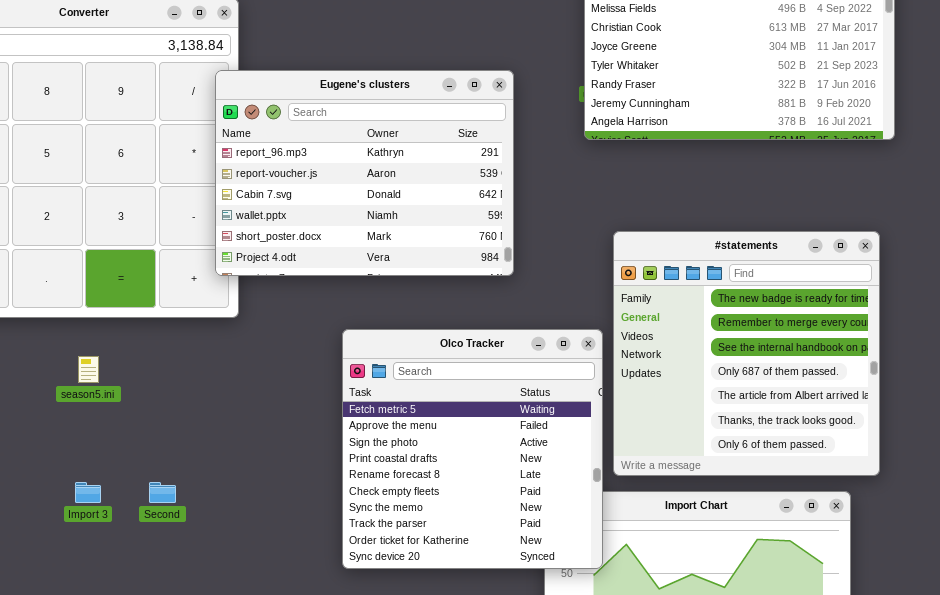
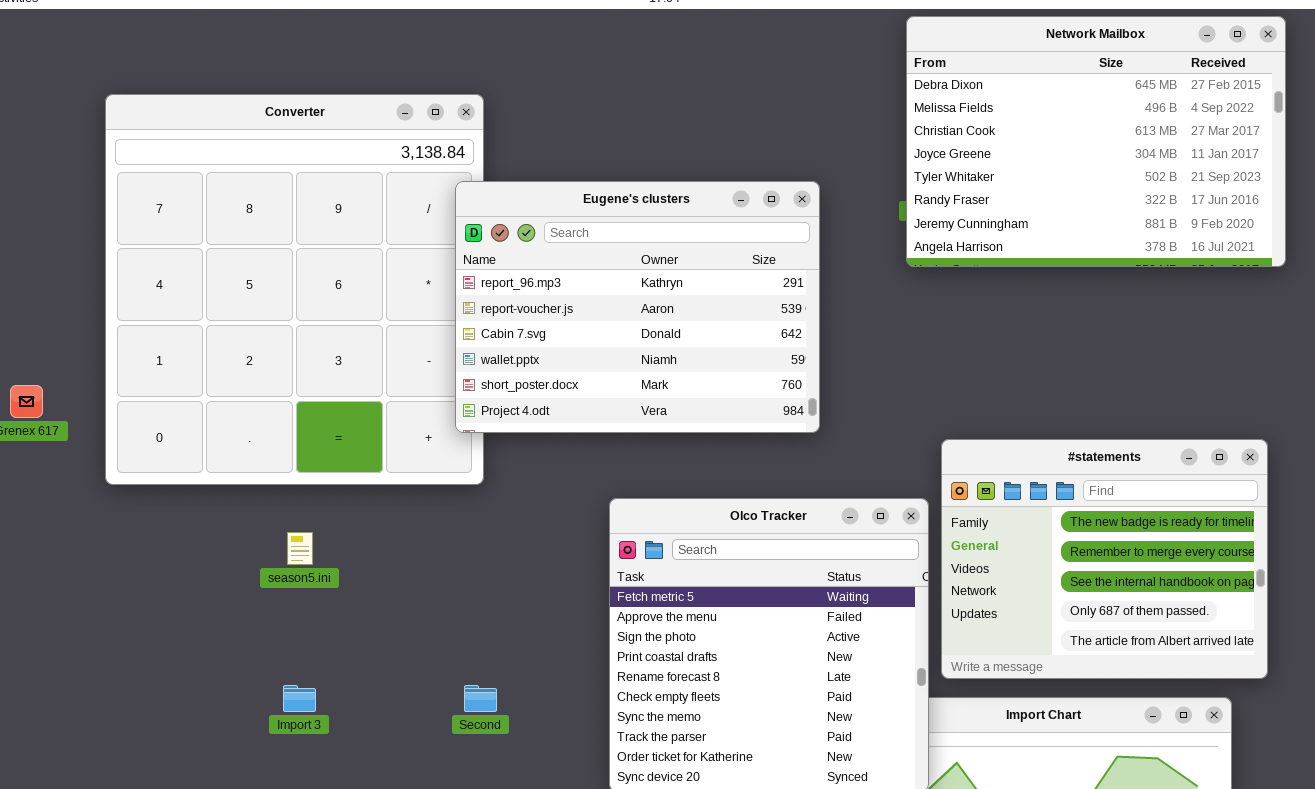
#statements: [613,231,880,476] -> [941,439,1268,679], resized
Second: [149,482,176,503] -> [464,685,497,712], moved

